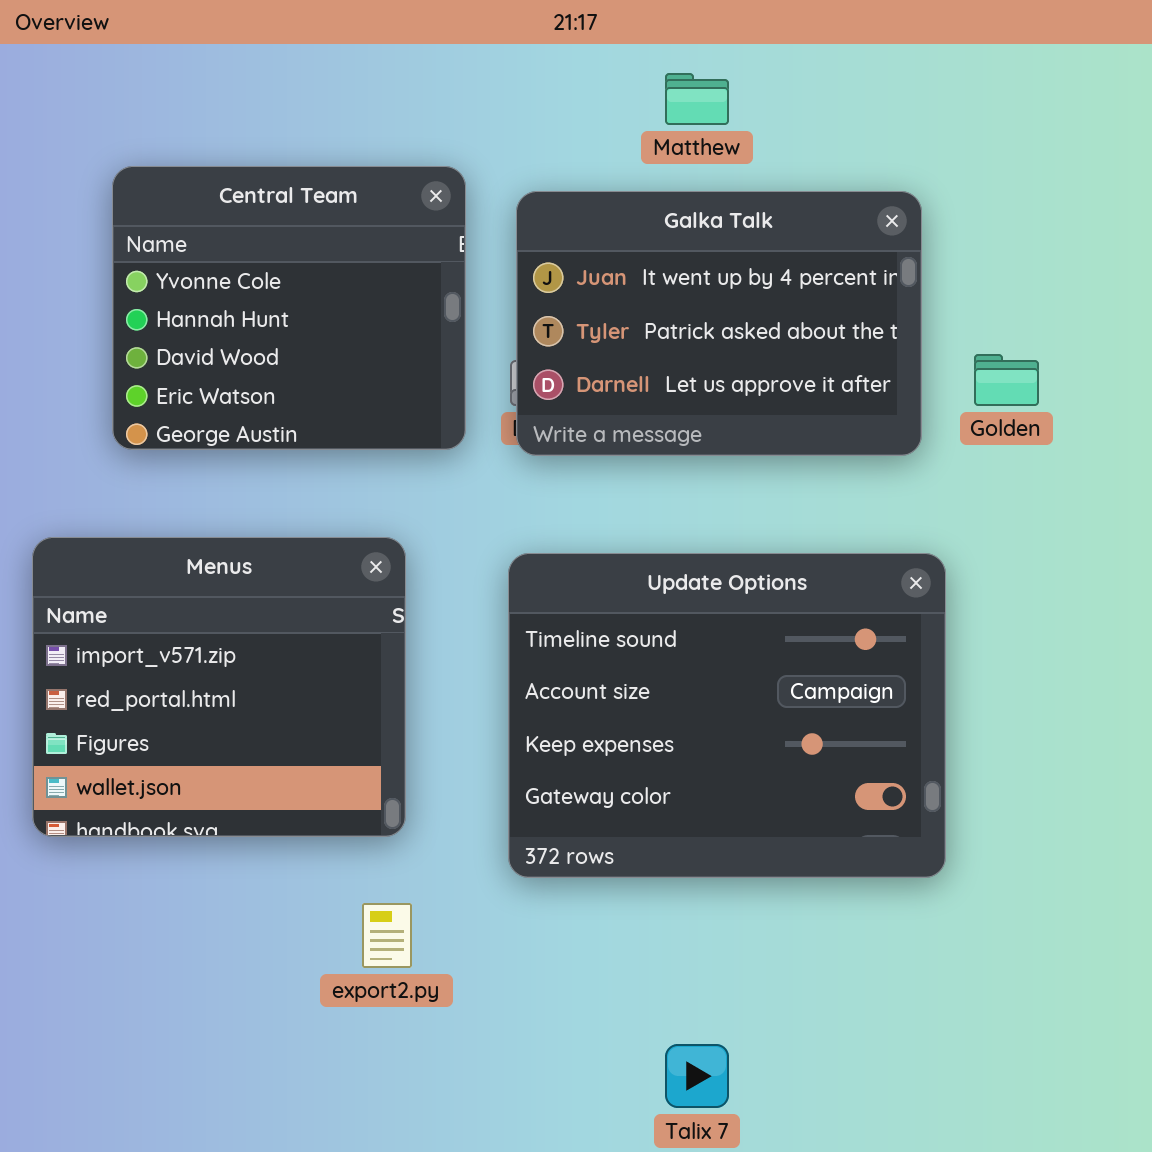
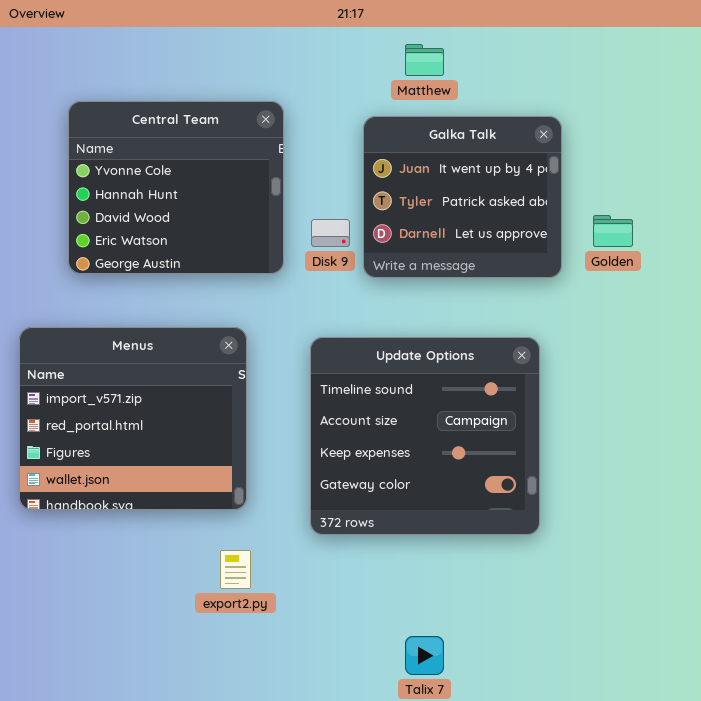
Galka Talk: [516,191,922,456] -> [363,116,562,278], resized
Update Options: [508,553,946,878] -> [310,337,540,535], resized

